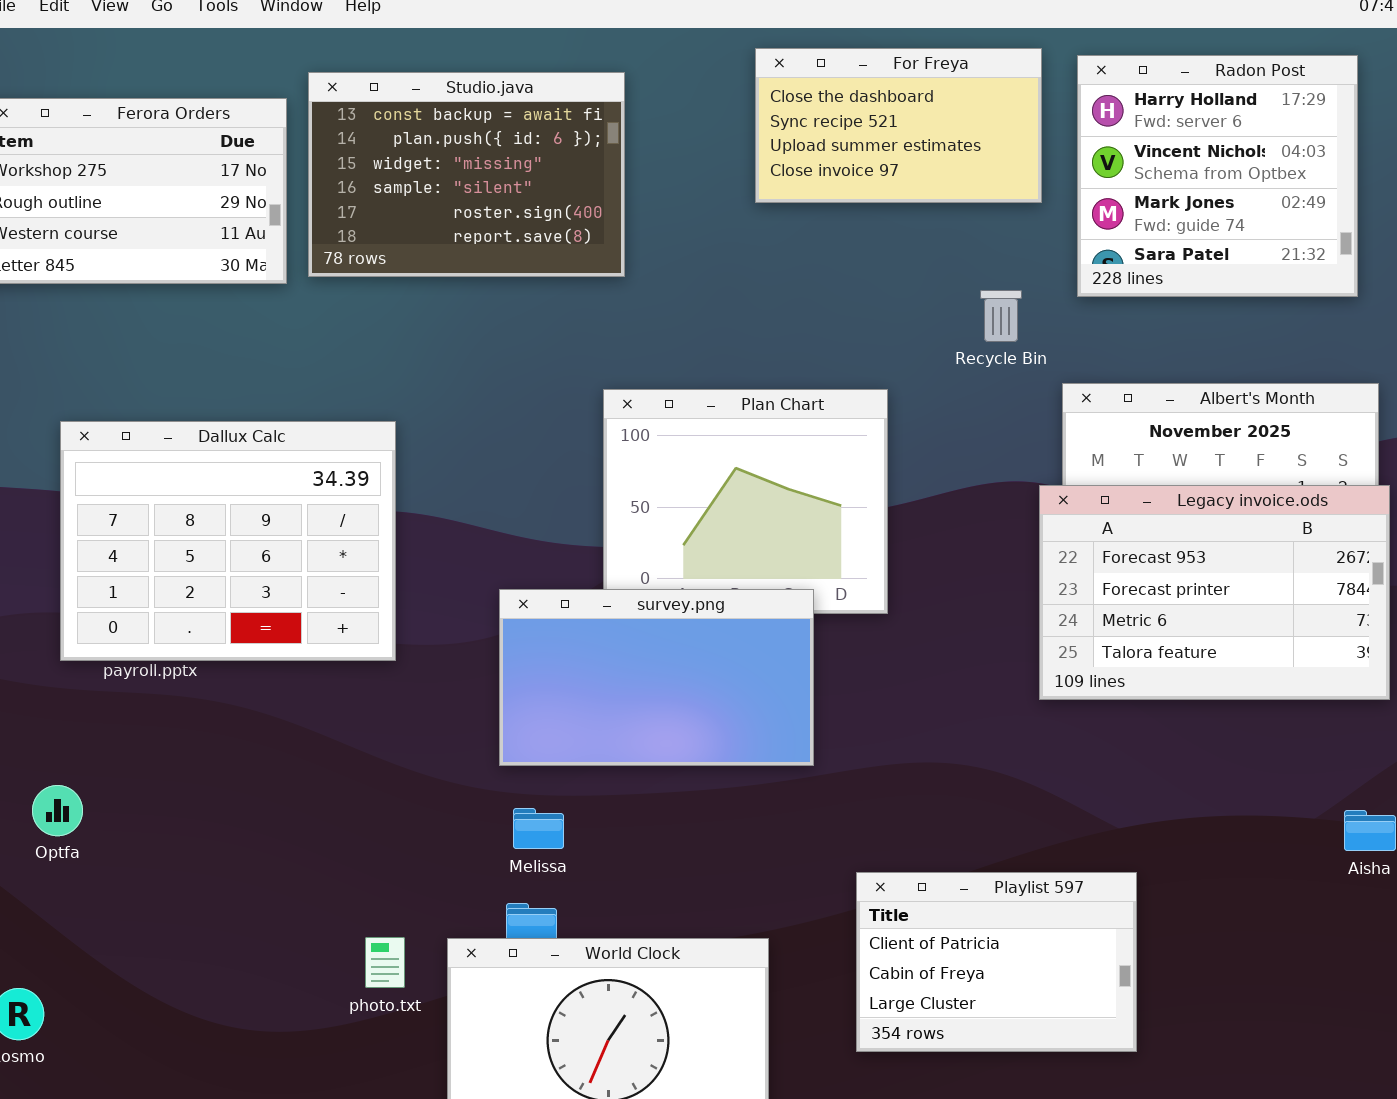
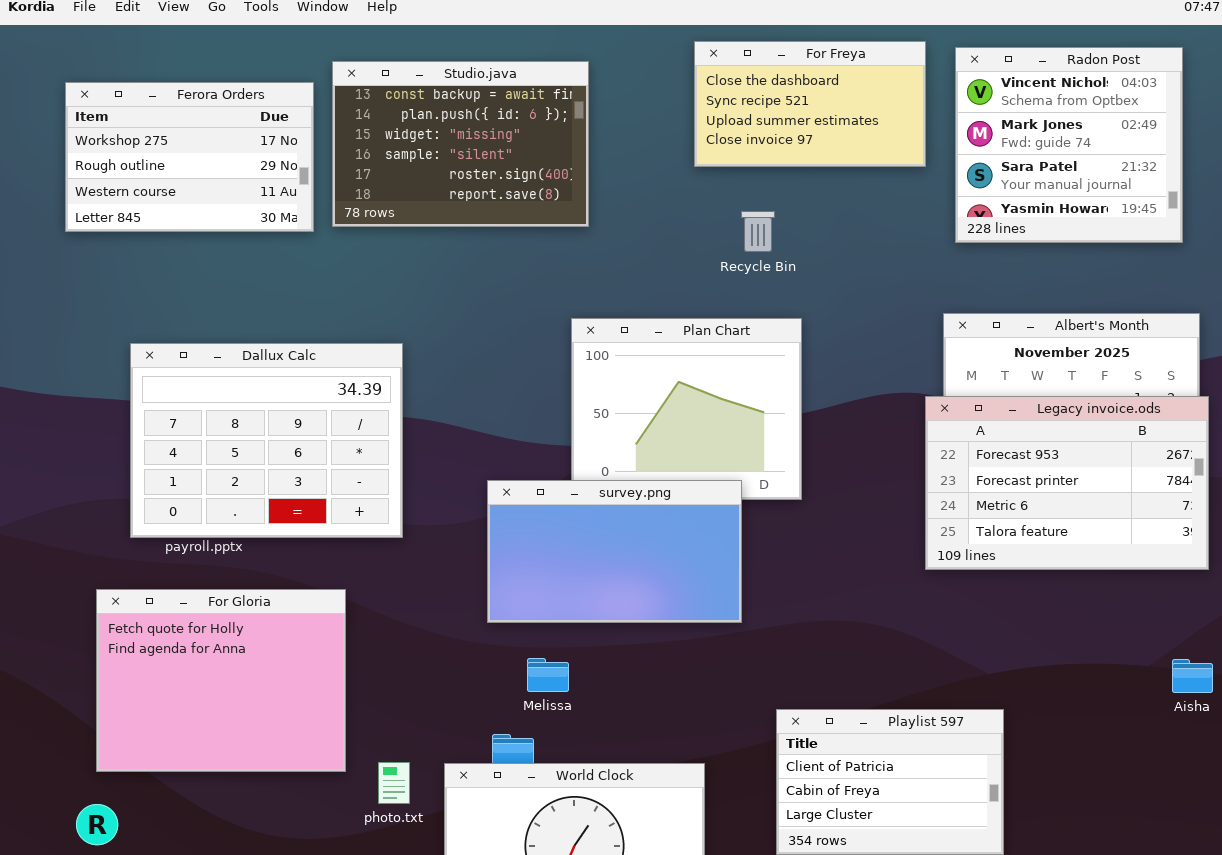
Radon Post: [1077,55,1358,297] -> [955,47,1183,243], scrolled down 1 row
Recycle Bin: [980,290,1022,342] -> [741,211,775,252], moved
For Gloria: none -> [96,589,346,772], opened
Melissa: [513,808,564,849] -> [527,658,569,692], moved

